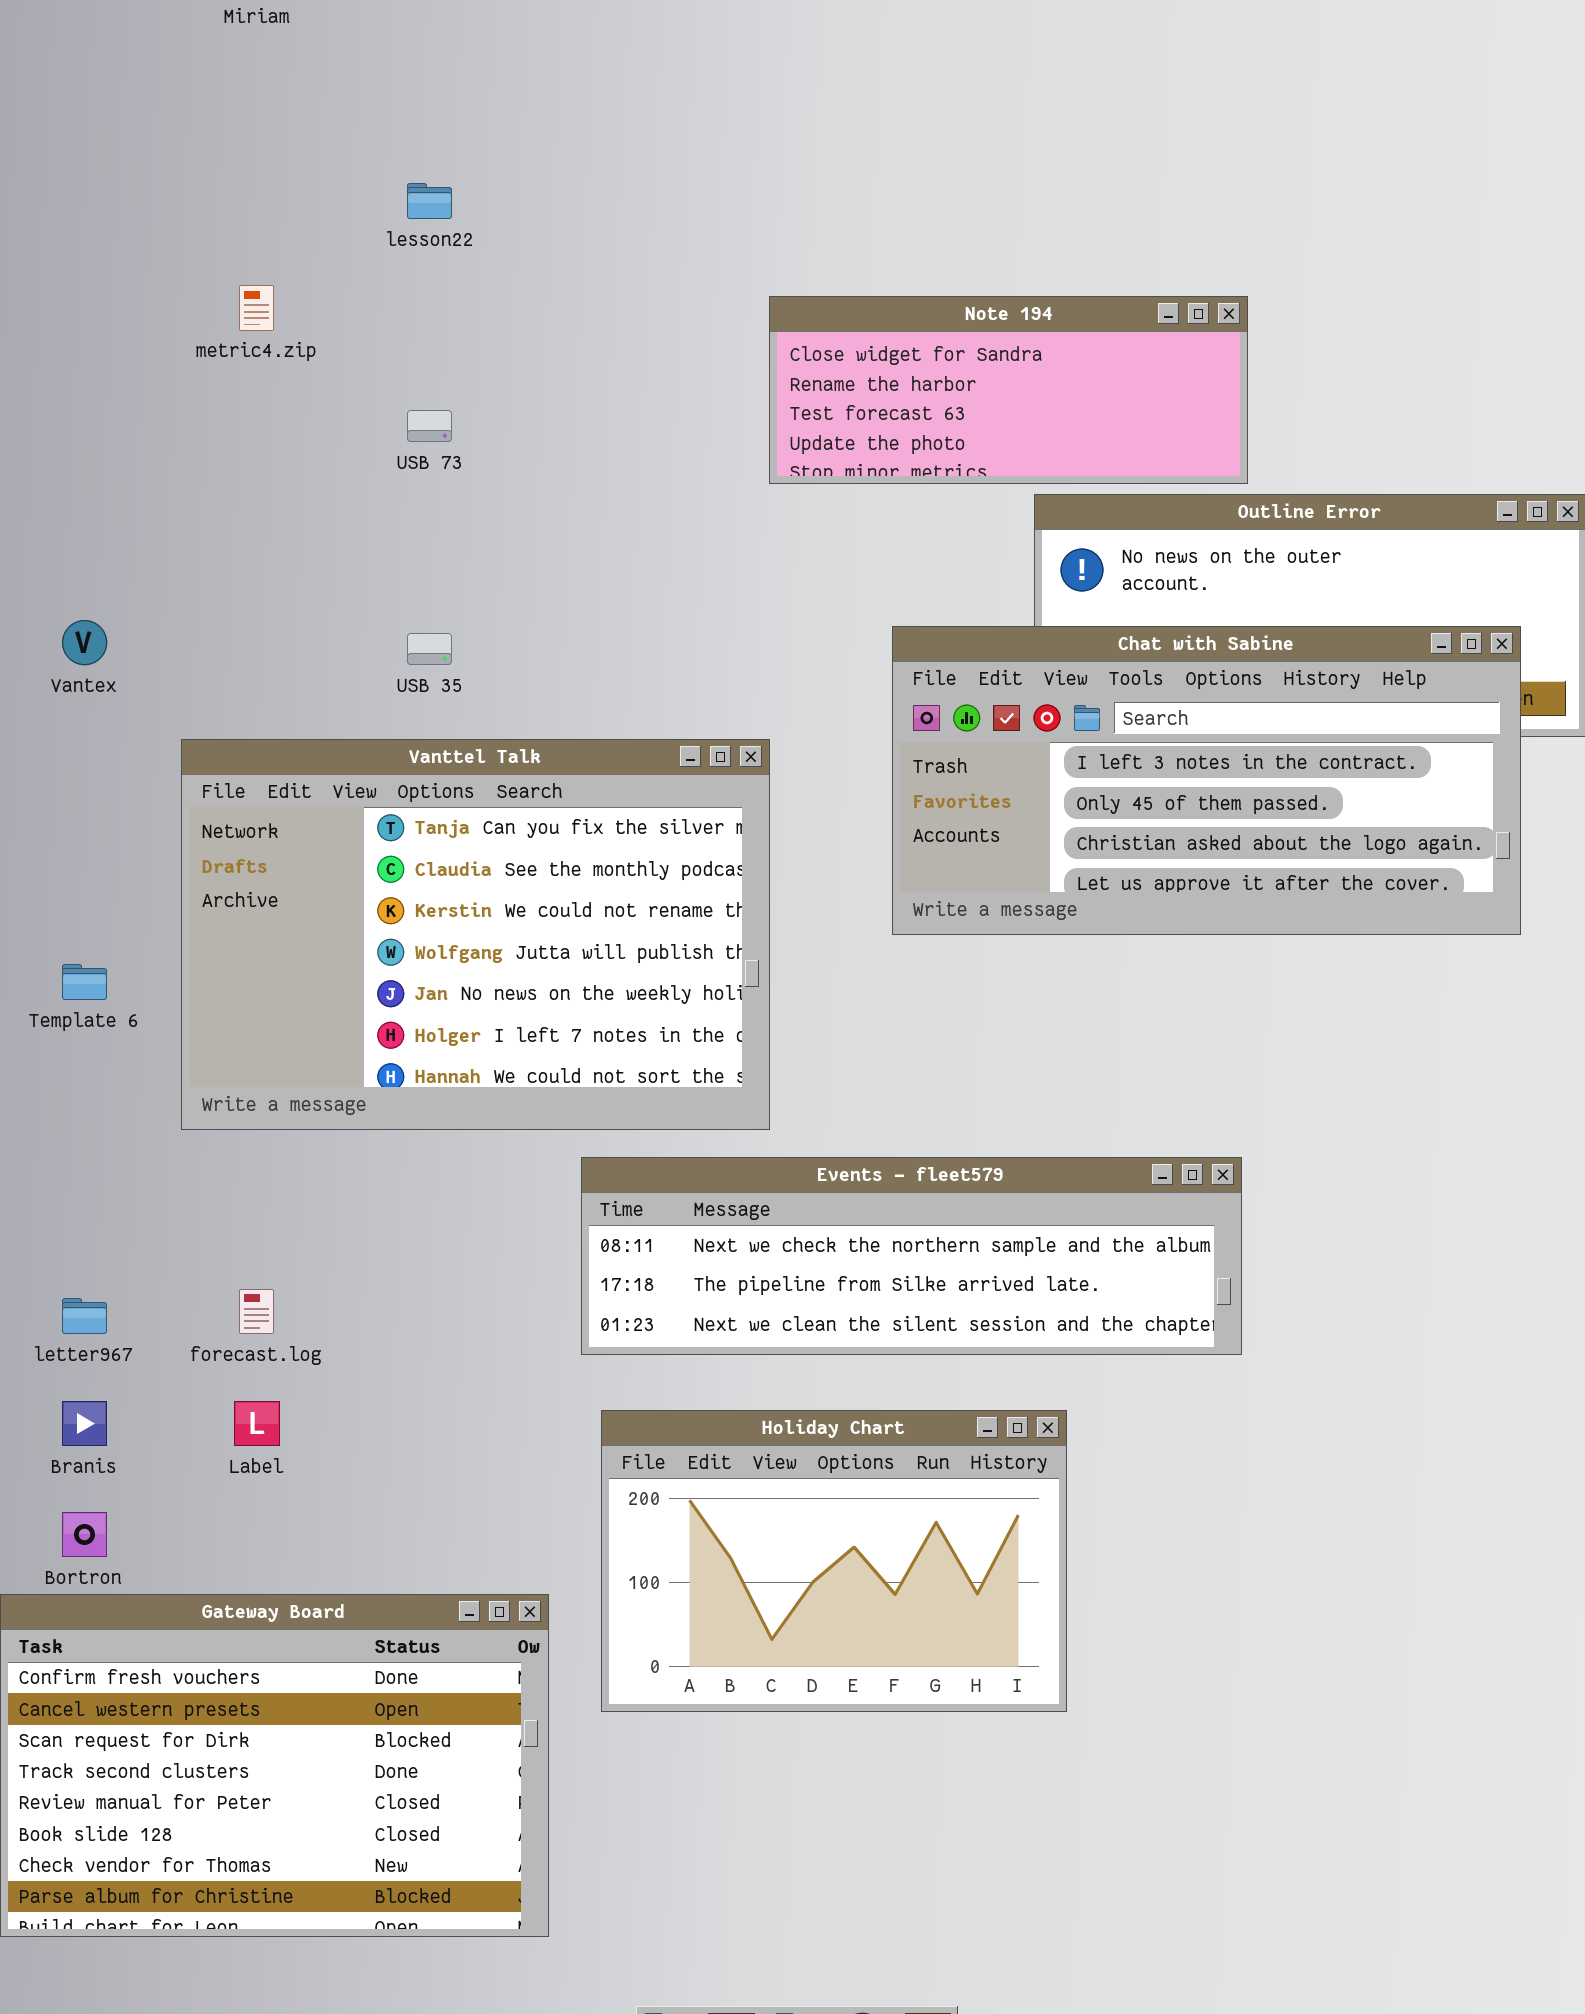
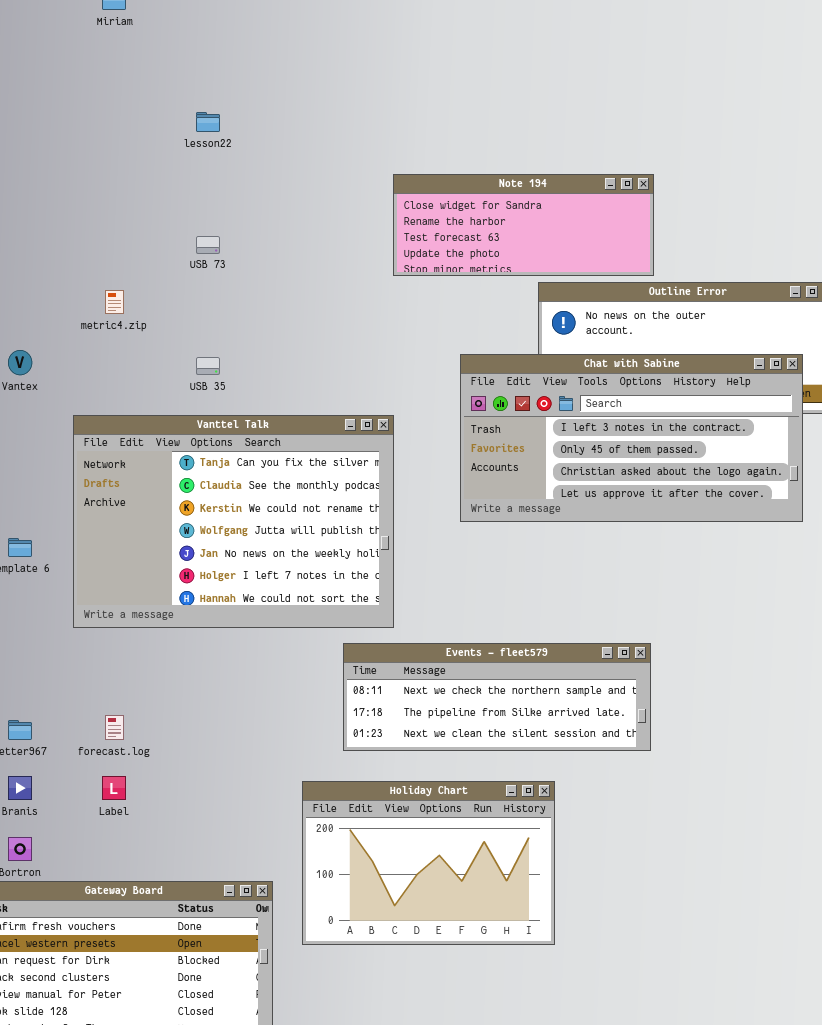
metric4.zip: [239,285,274,331] -> [105,290,124,314], moved
Events - fleet579: [581,1157,1242,1355] -> [343,643,651,751], resized

